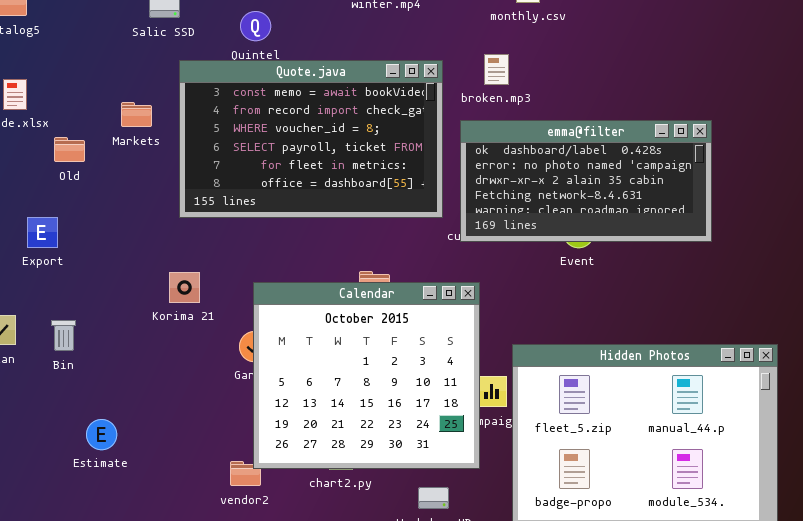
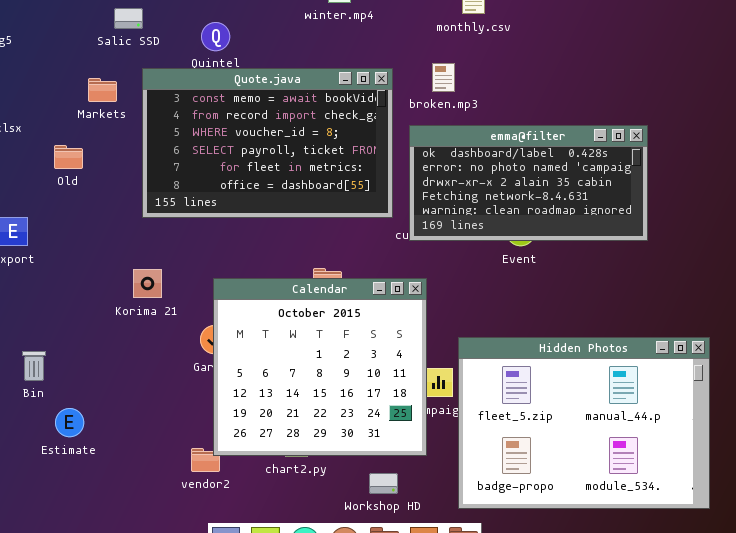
Markets: [121,102,152,127] -> [88,78,117,102], moved
Old: [54,137,85,162] -> [54,145,83,169], moved
Bin: [51,320,76,351] -> [22,351,46,381], moved

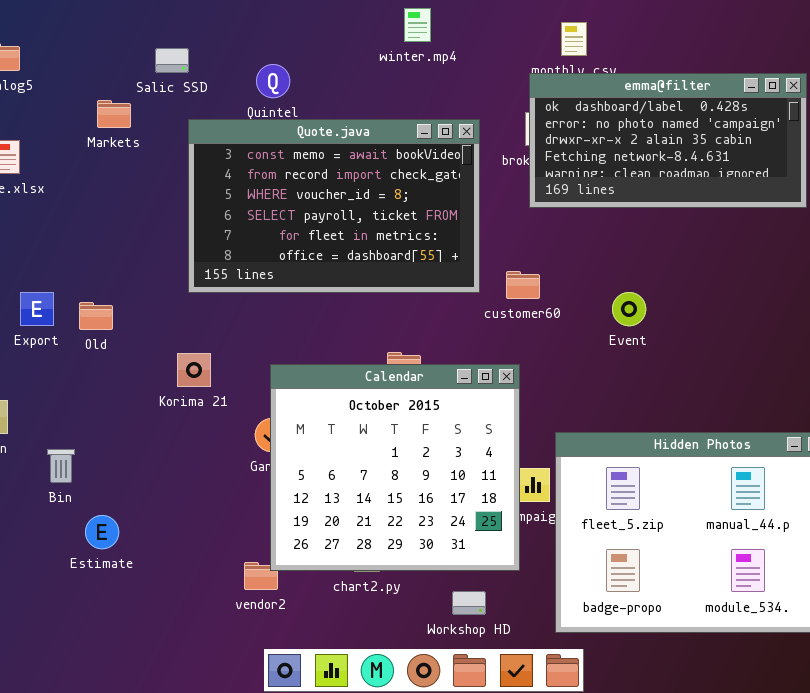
Markets: [88,78,117,102] -> [97,100,131,128], moved
emma@filter: [409,125,648,241] -> [529,73,807,208], moved
Old: [54,145,83,169] -> [79,302,113,330], moved

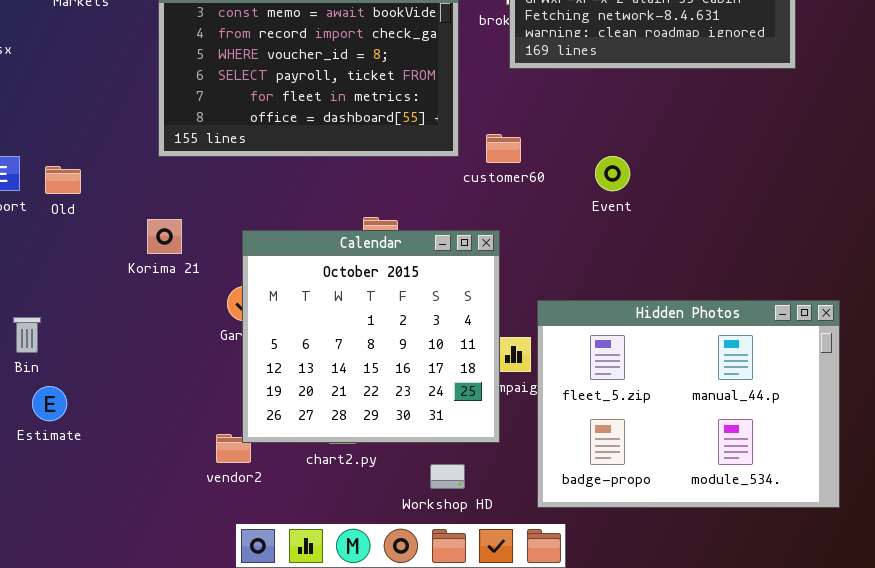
Estimate: [85,515,119,549] -> [32,386,67,421], moved

